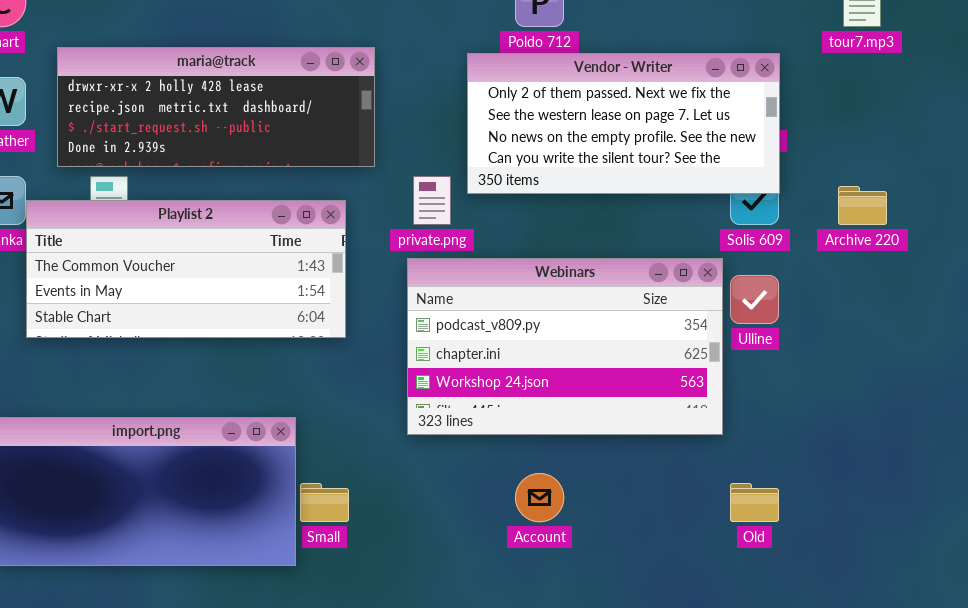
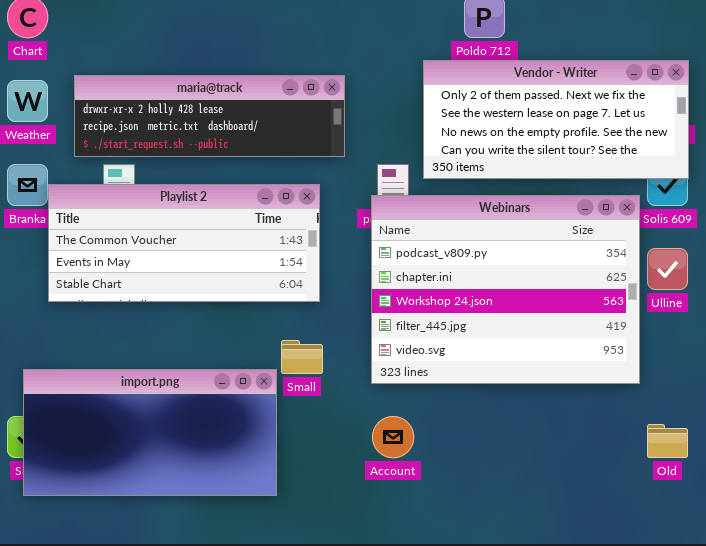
maria@track: [57,47,375,167] -> [74,75,345,157], resized
Webinars: [407,258,723,435] -> [371,195,640,384], resized
Account: [515,473,564,522] -> [372,416,414,458], moved
Small: [300,483,349,522] -> [281,340,323,374], moved

